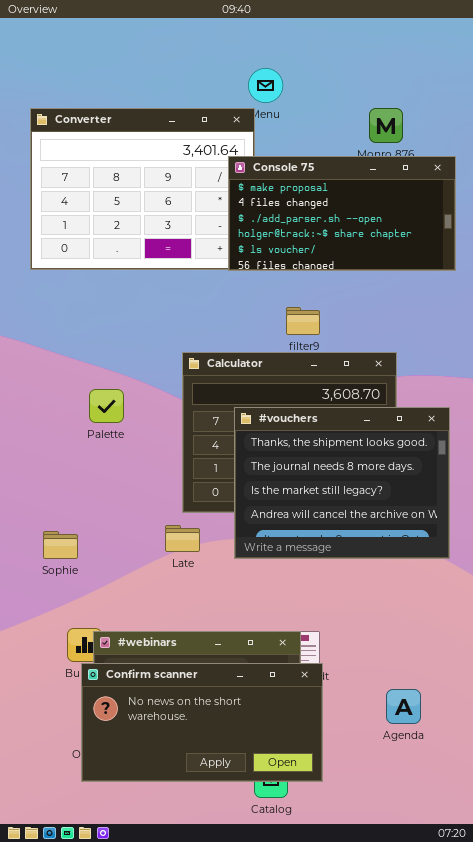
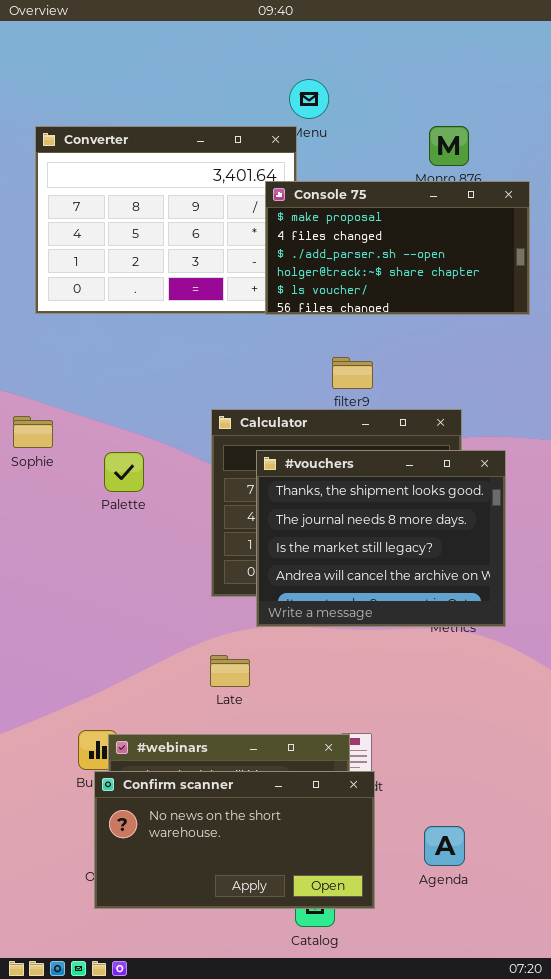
#vouchers: [234,407,450,559] -> [256,450,506,627], moved
Late: [165,525,200,552] -> [210,655,250,687], moved
Sophie: [43,531,78,559] -> [13,416,53,448], moved
Agenda: [386,689,421,724] -> [424,826,465,866], moved

